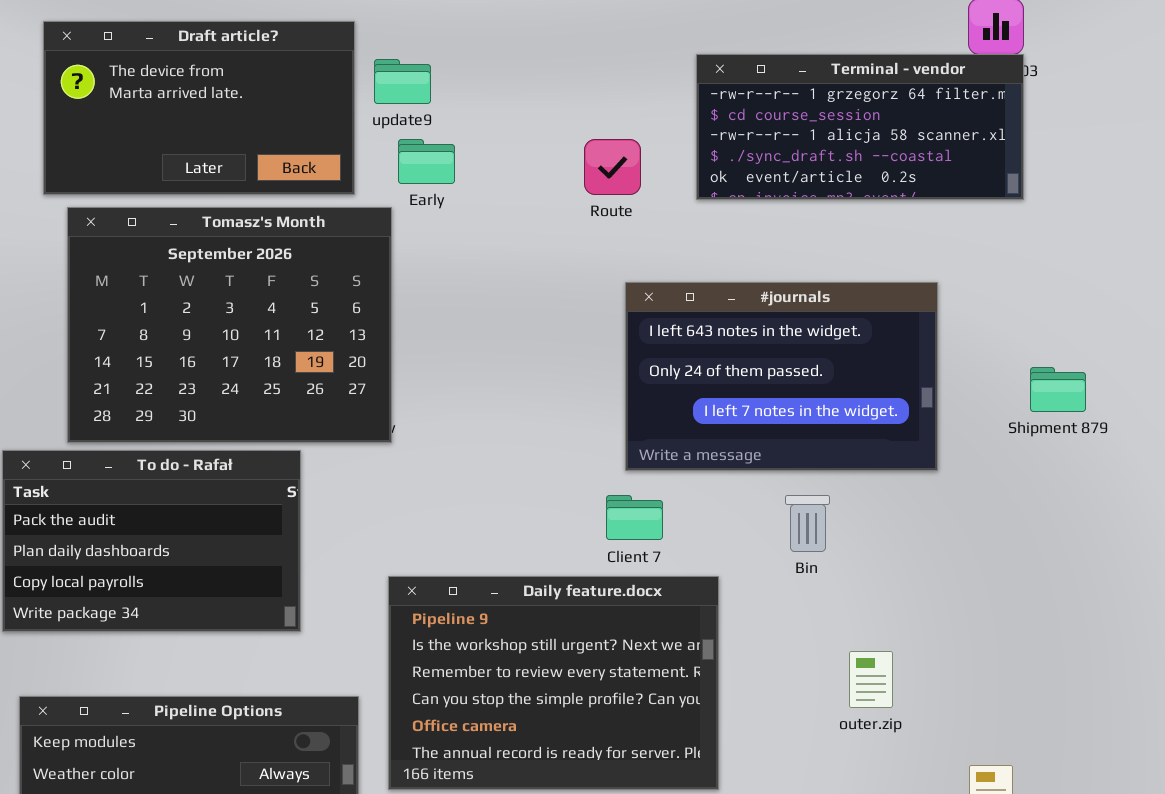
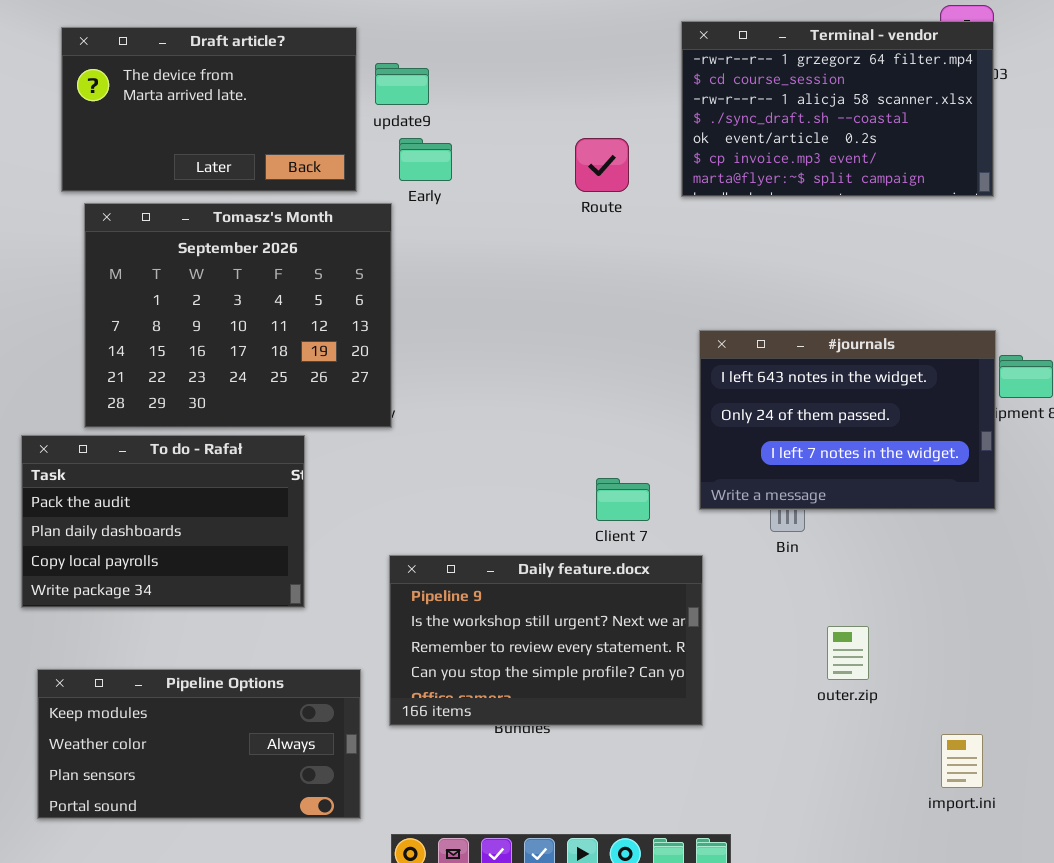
Terminal - vendor: [696,54,1024,200] -> [681,21,994,197], resized
#journals: [625,282,938,471] -> [699,330,996,510], moved
Daily feature.docx: [388,576,719,790] -> [389,555,703,726], resized

